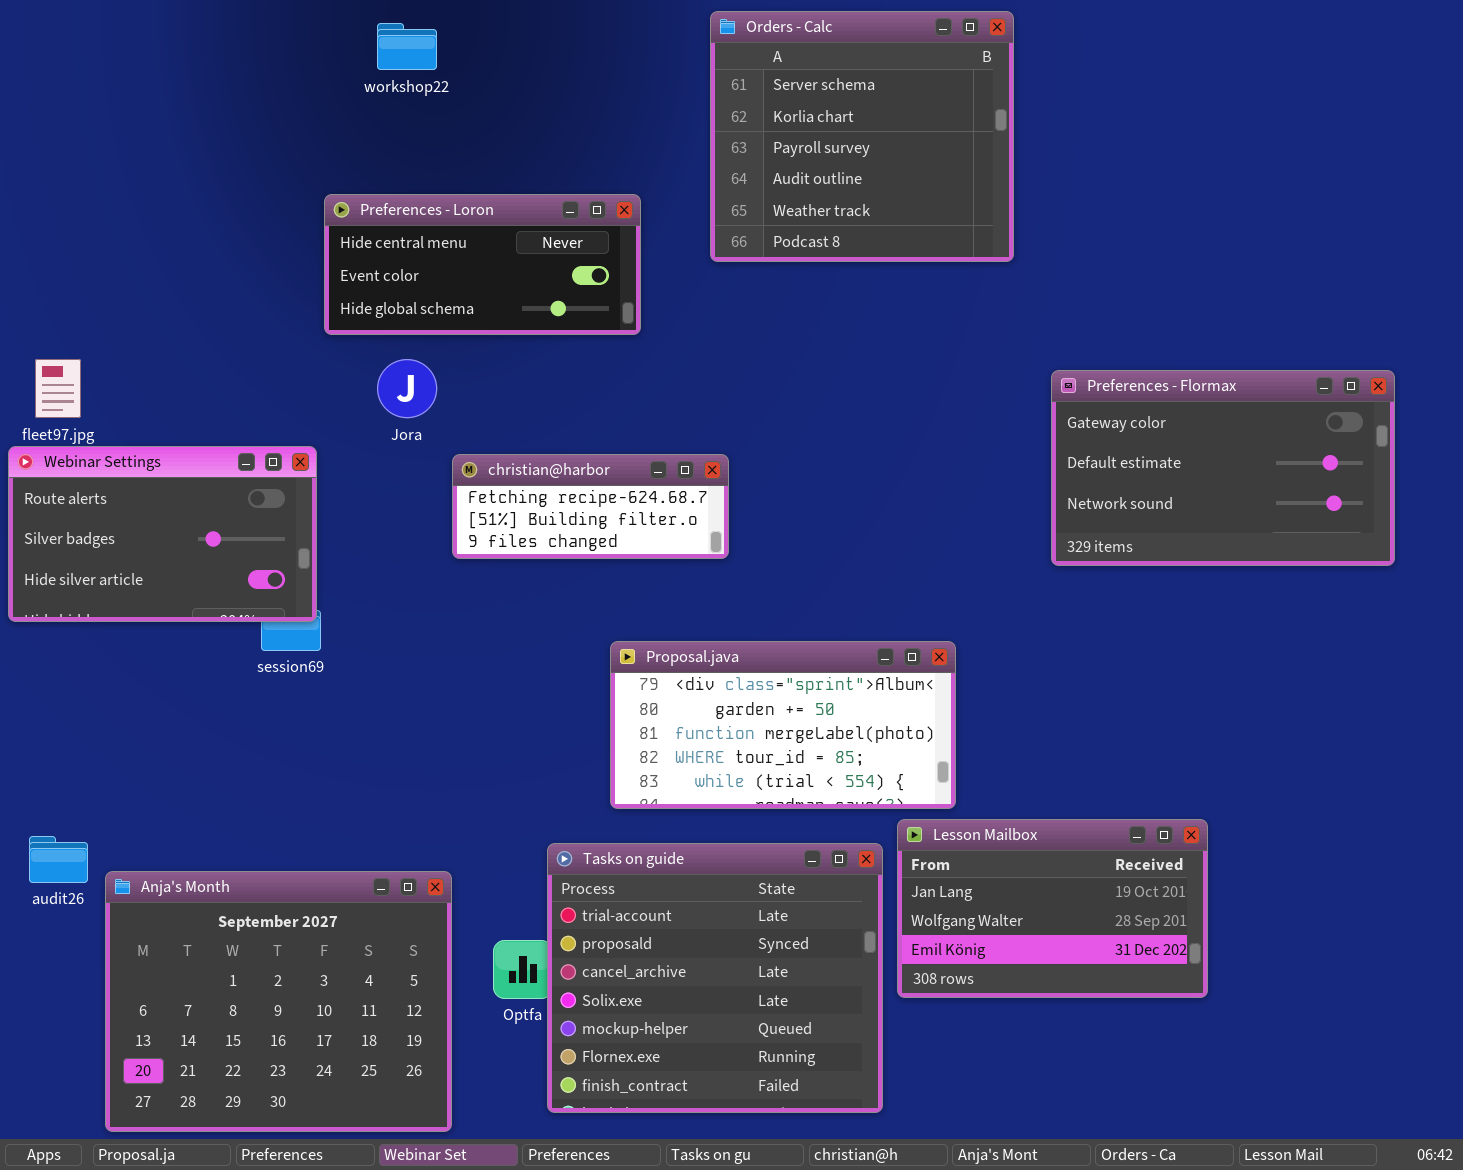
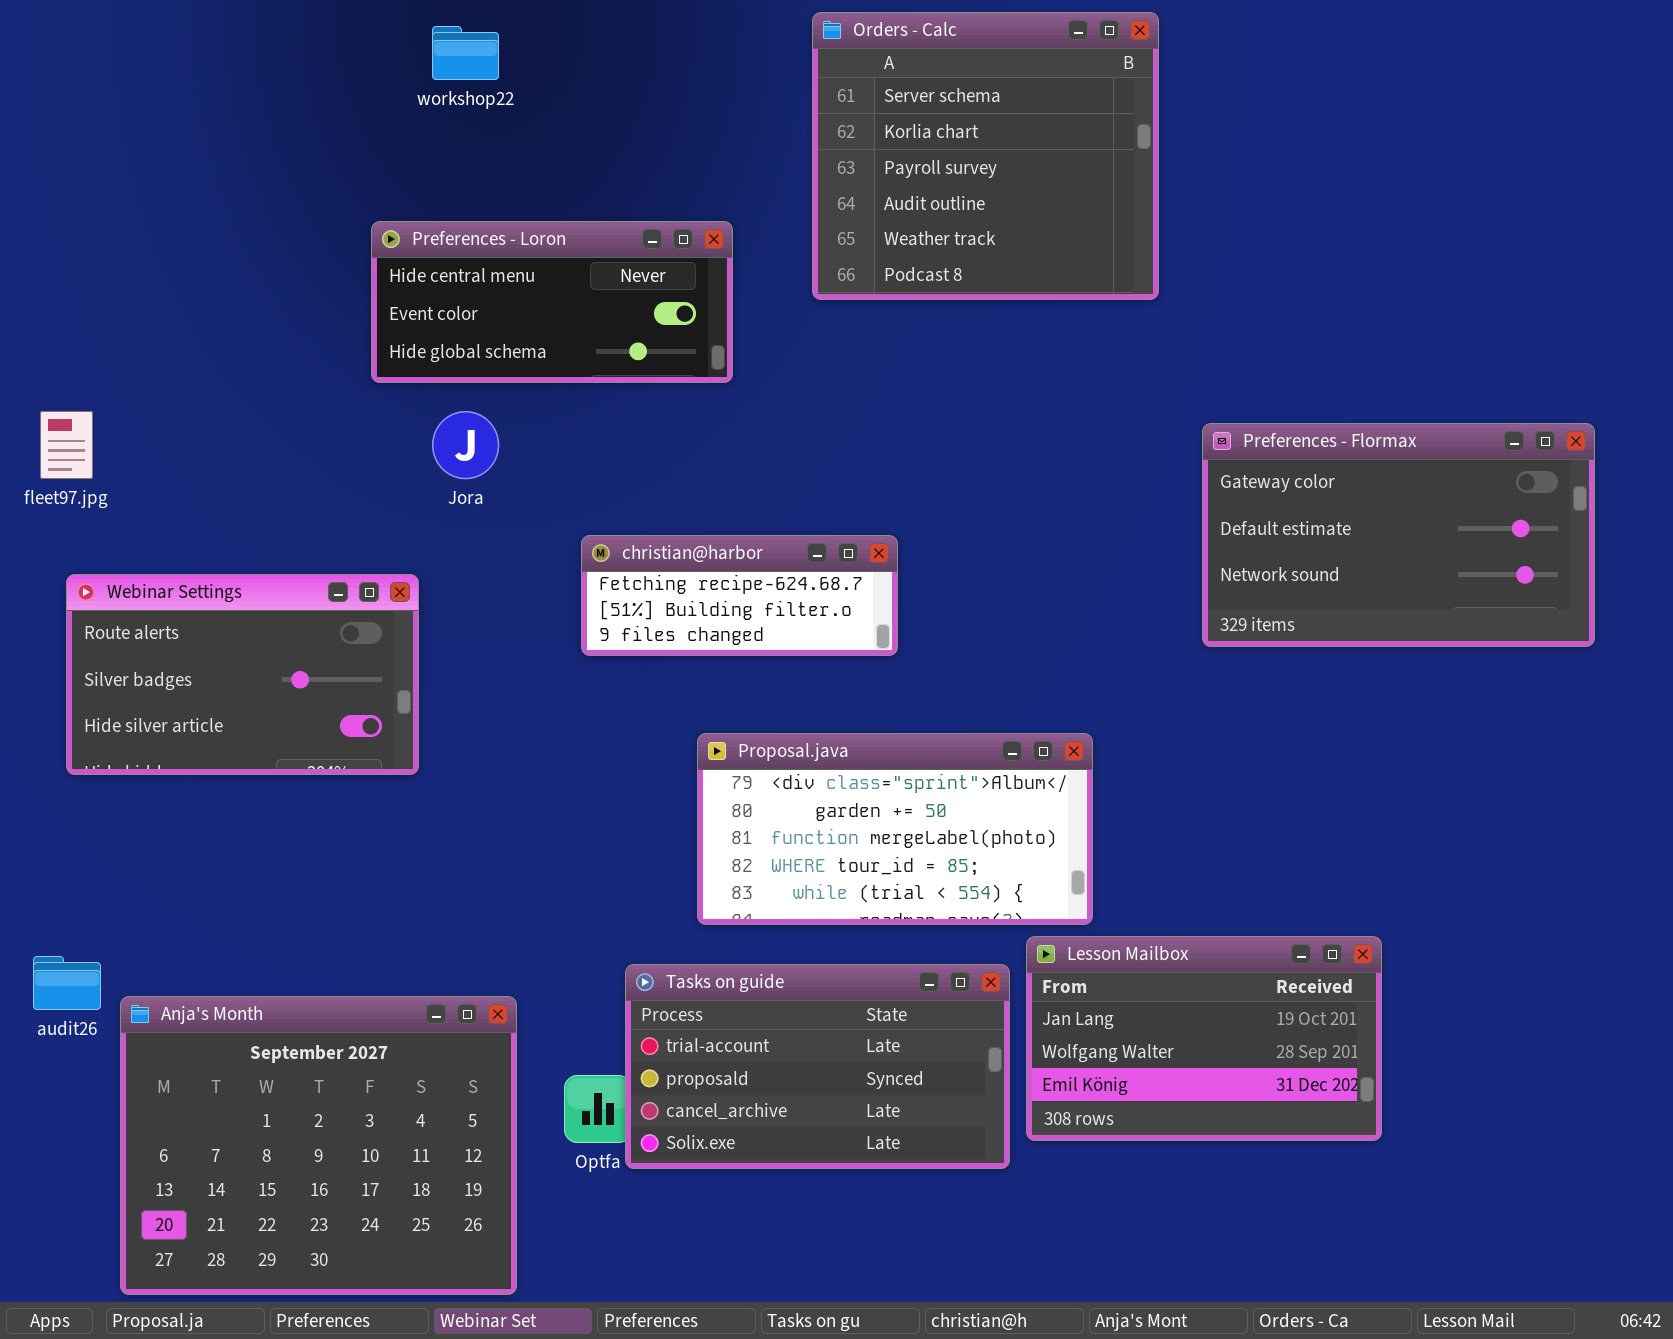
Webinar Settings: [8,446,317,622] -> [66,574,419,775], moved
christian@harbor: [452,454,729,559] -> [581,535,898,656], moved
Tasks on guide: [547,843,883,1113] -> [625,964,1010,1169], resized

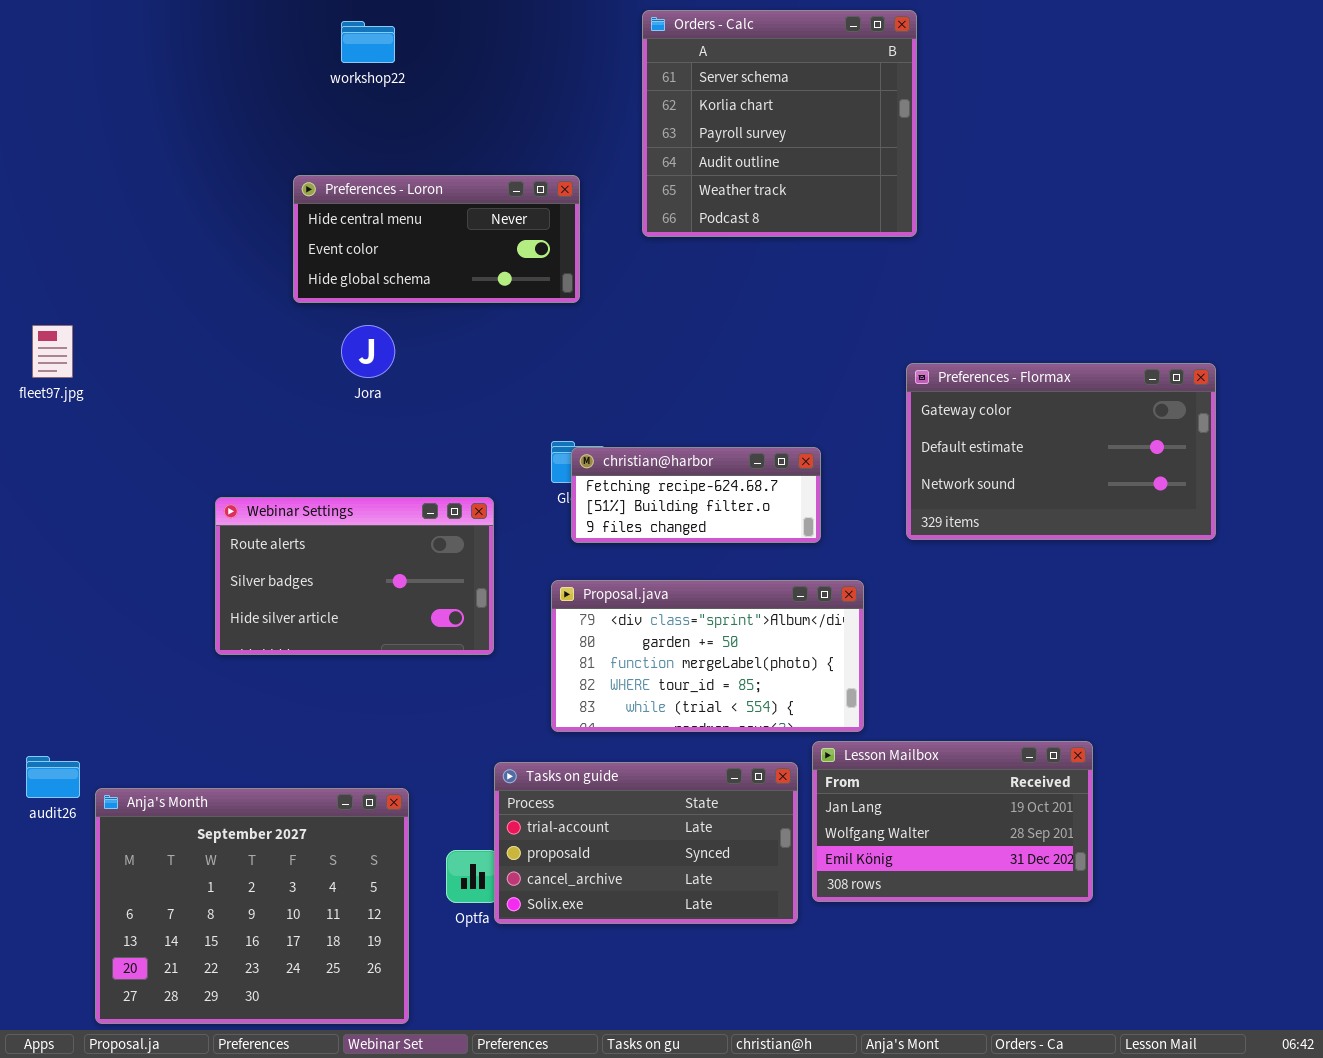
Preferences - Flormax: [1202,423,1595,647] -> [906,363,1216,540], moved
christian@harbor: [581,535,898,656] -> [571,447,821,543], moved
Webinar Settings: [66,574,419,775] -> [215,497,494,655], moved

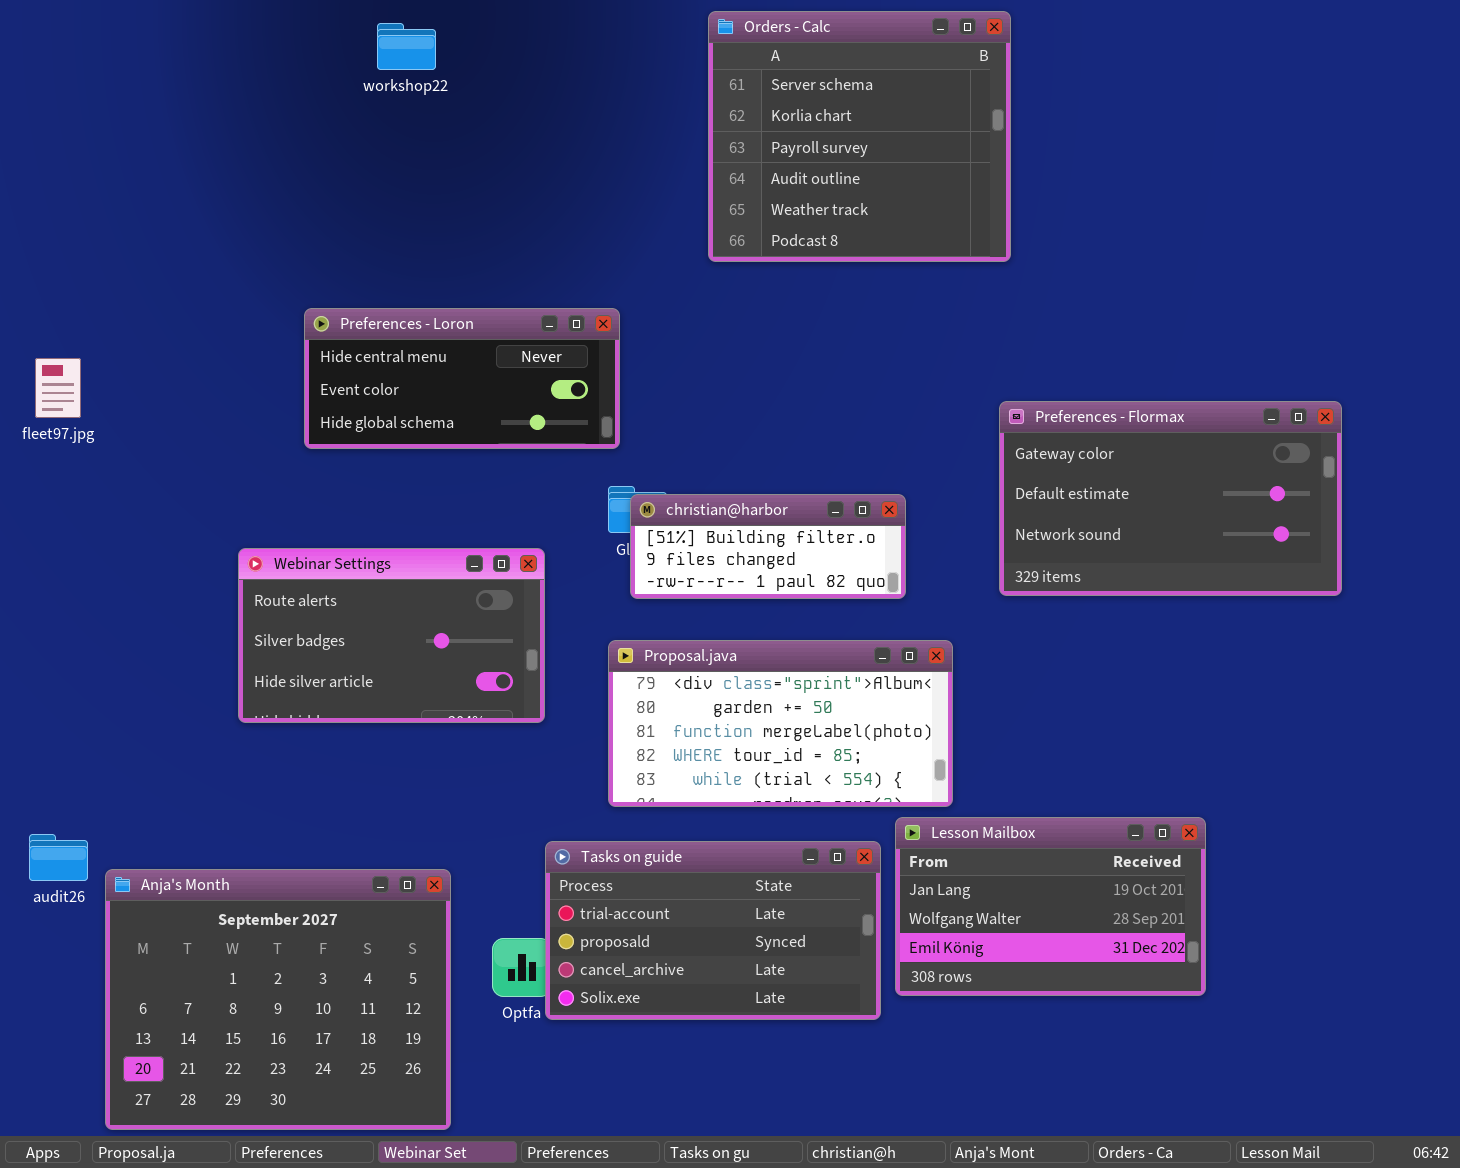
Preferences - Loron: [293,175,580,303] -> [304,308,620,449], moved
christian@harbor: [571,447,821,543] -> [630,494,906,599], scrolled down 1 row

